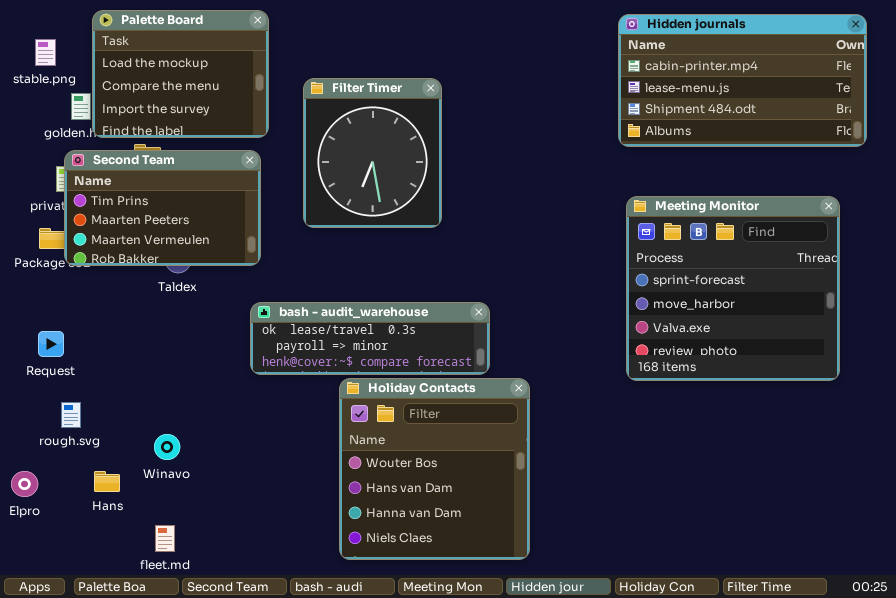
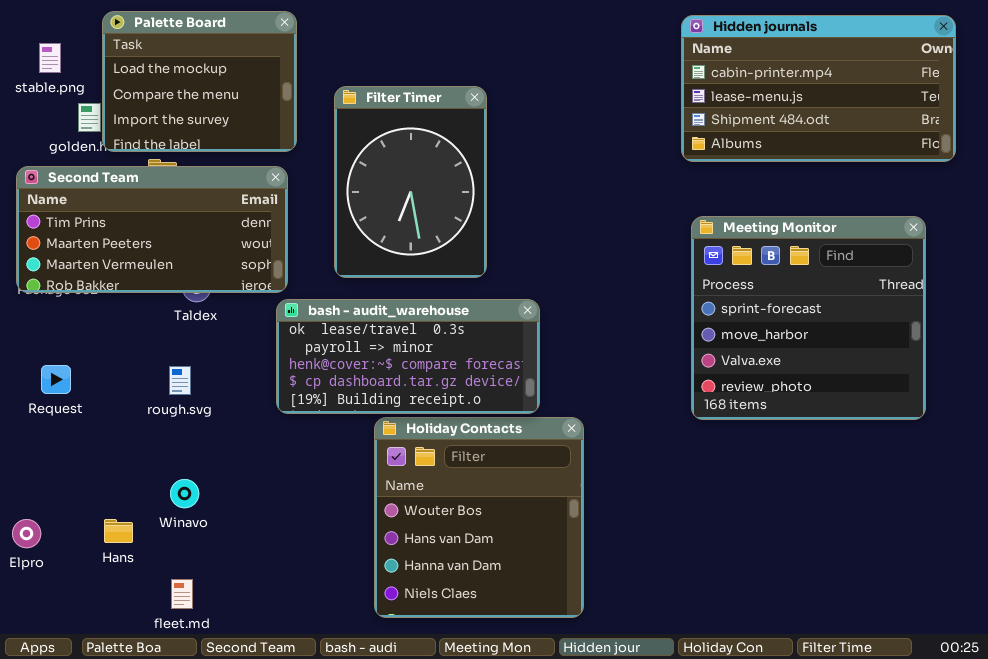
Filter Timer: [303,78,442,228] -> [334,86,487,278], resized
Second Team: [64,150,261,266] -> [16,166,288,293], resized
bash - audit_warehouse: [250,302,490,375] -> [276,299,540,414], resized
rough.svg: [61,402,81,428] -> [169,366,191,395], moved

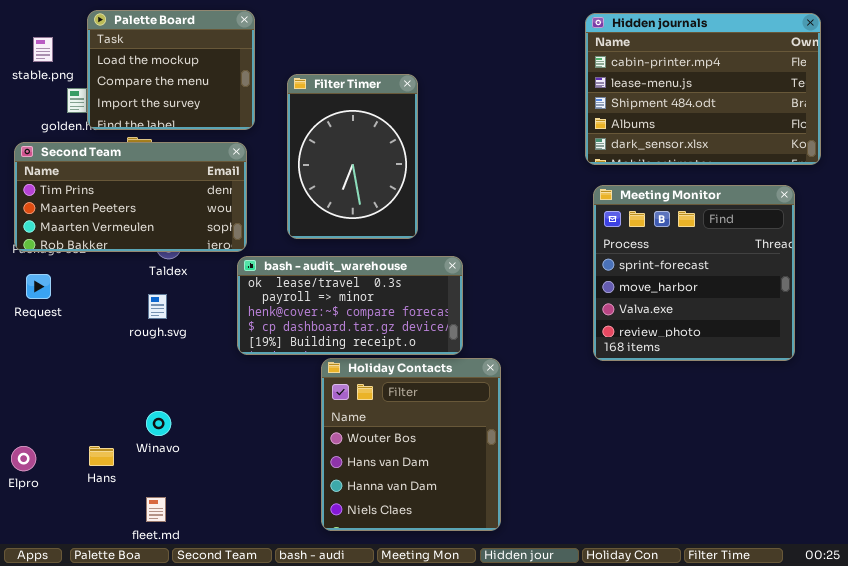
Hidden journals: [681,15,956,162] -> [585,13,821,165], resized
Request: [41,365,71,394] -> [26,274,51,299], moved
rough.svg: [169,366,191,395] -> [148,294,167,319], moved

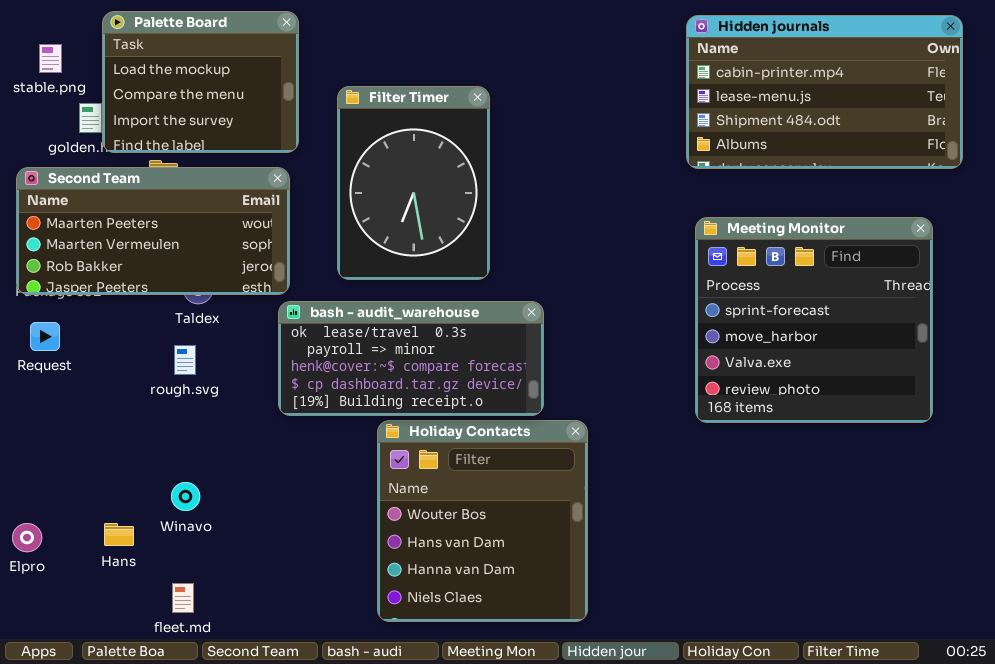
Hidden journals: [585,13,821,165] -> [686,15,963,169], resized
Second Team: [14,142,247,252] -> [16,167,290,295], scrolled down 1 row

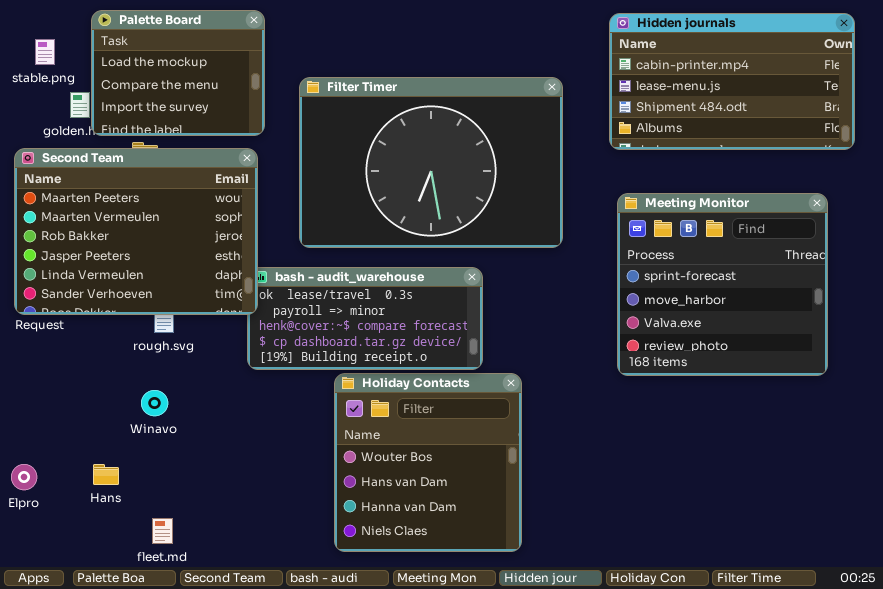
Filter Timer: [337,86,490,280] -> [299,77,563,248], resized
Second Team: [16,167,290,295] -> [14,148,258,315], resized
Winavo: [171,482,200,511] -> [141,390,168,416], moved

